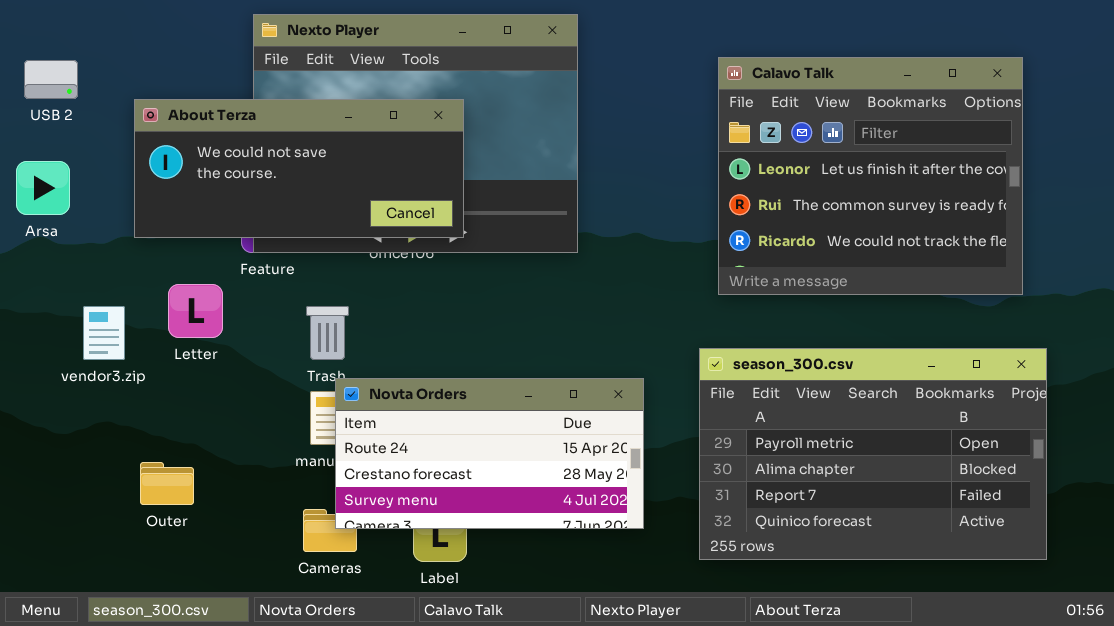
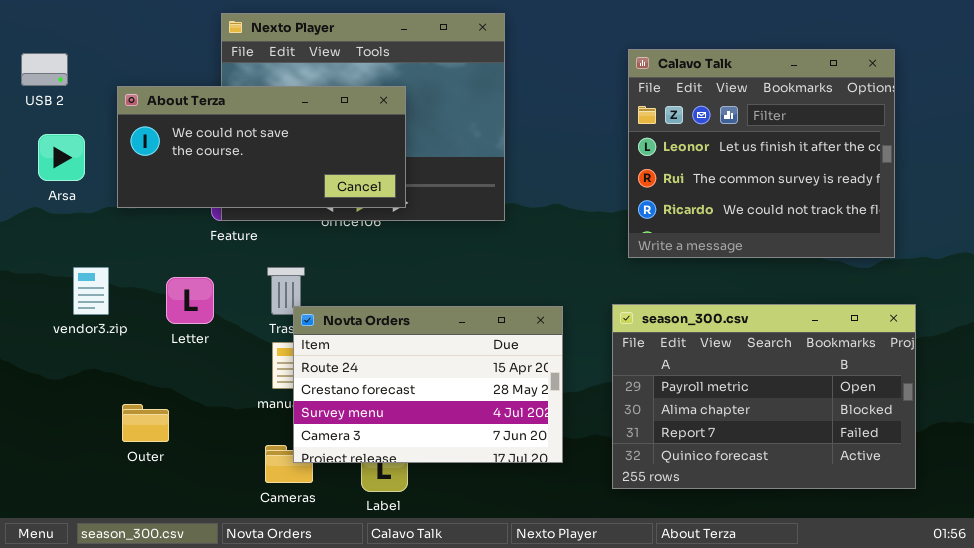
Arsa: [16,161,70,215] -> [38,134,85,181], moved
Letter: [168,284,223,338] -> [166,277,214,324], moved
Novta Orders: [335,378,644,529] -> [293,306,563,463], resized

